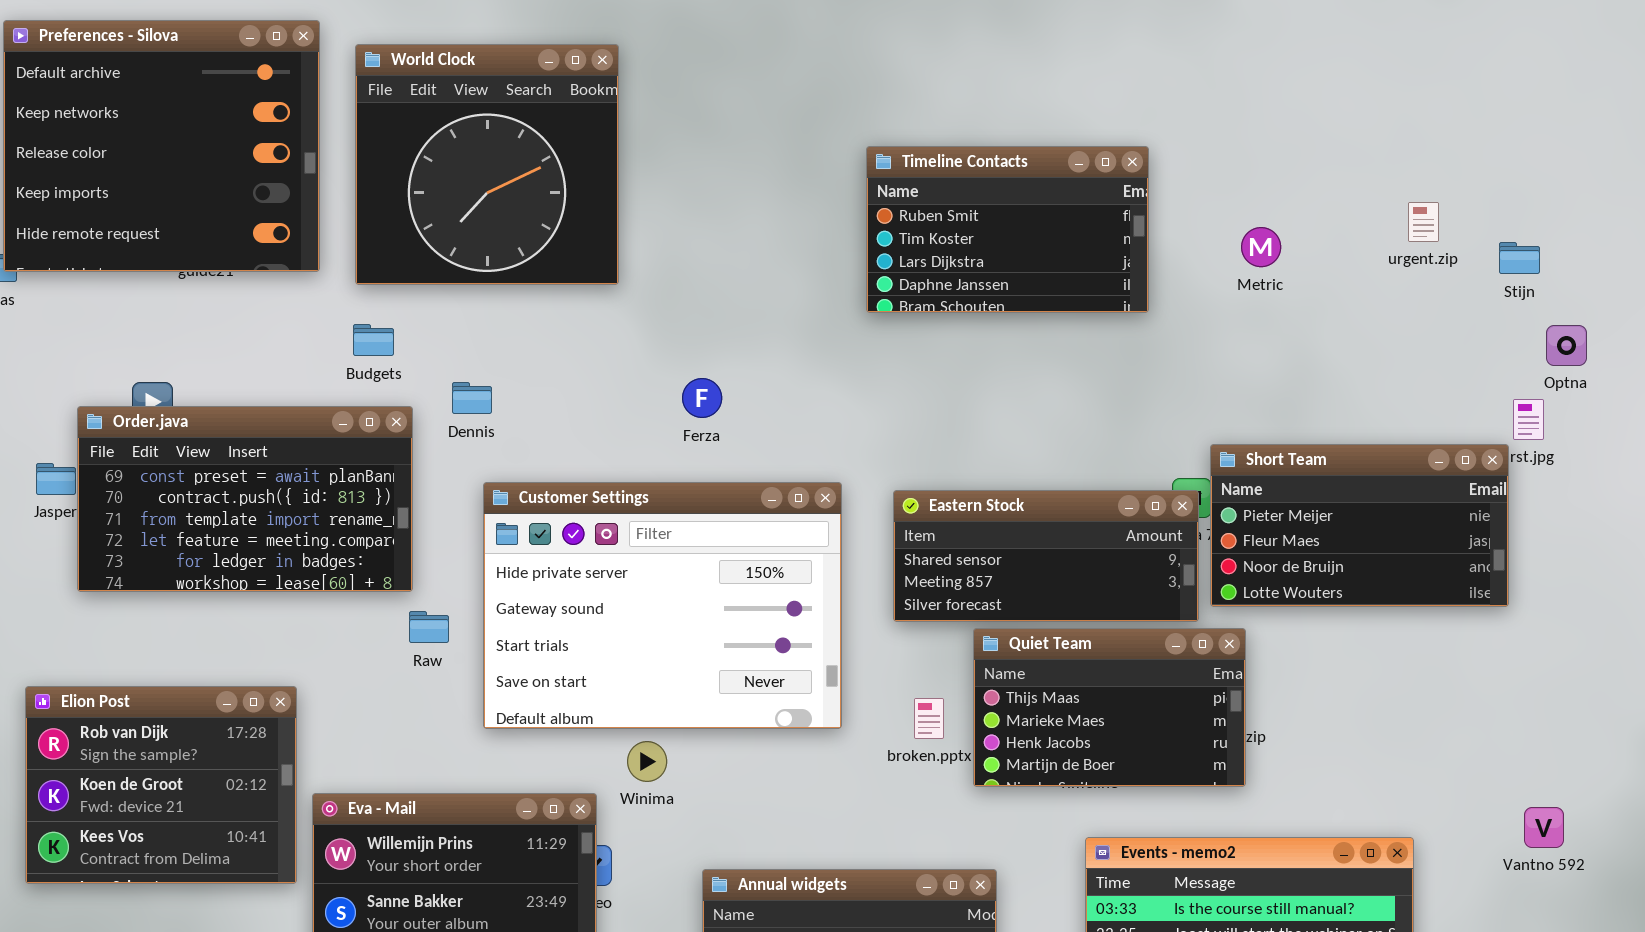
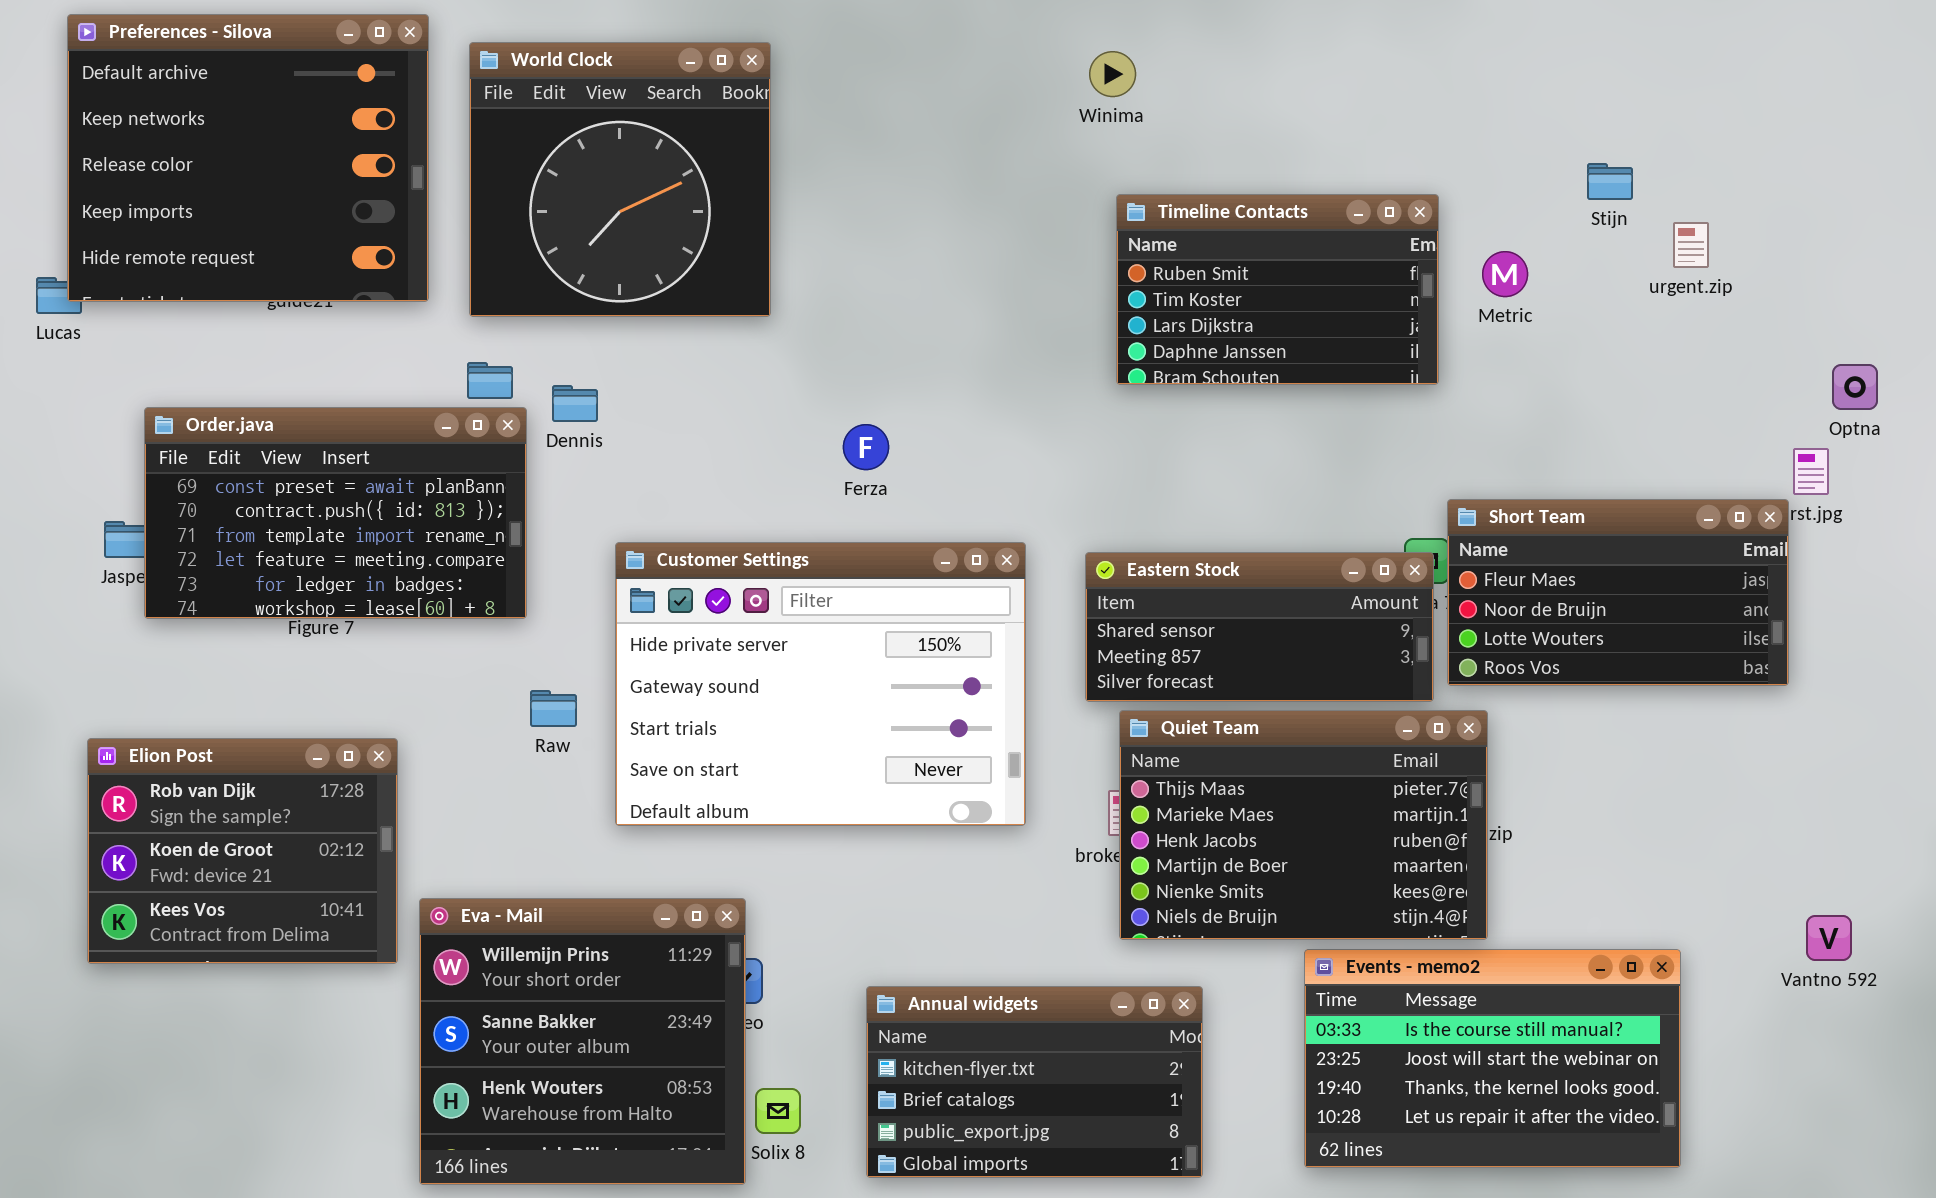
Timeline Contacts: [866,146,1149,313] -> [1116,194,1439,385], moved
Stijn: [1499,242,1540,274] -> [1587,163,1633,200], moved
Dennis: [452,382,492,414] -> [552,385,598,422], moved
Order.java: [77,406,413,592] -> [144,407,527,619], moved
Short Team: [1210,444,1509,607] -> [1447,499,1789,686], scrolled down 1 row
Quiet Team: [973,628,1246,787] -> [1119,710,1488,940], resized
Elion Post: [25,686,297,884] -> [87,738,398,964], moved
Winima: [627,741,667,782] -> [1089,51,1136,97], moved

